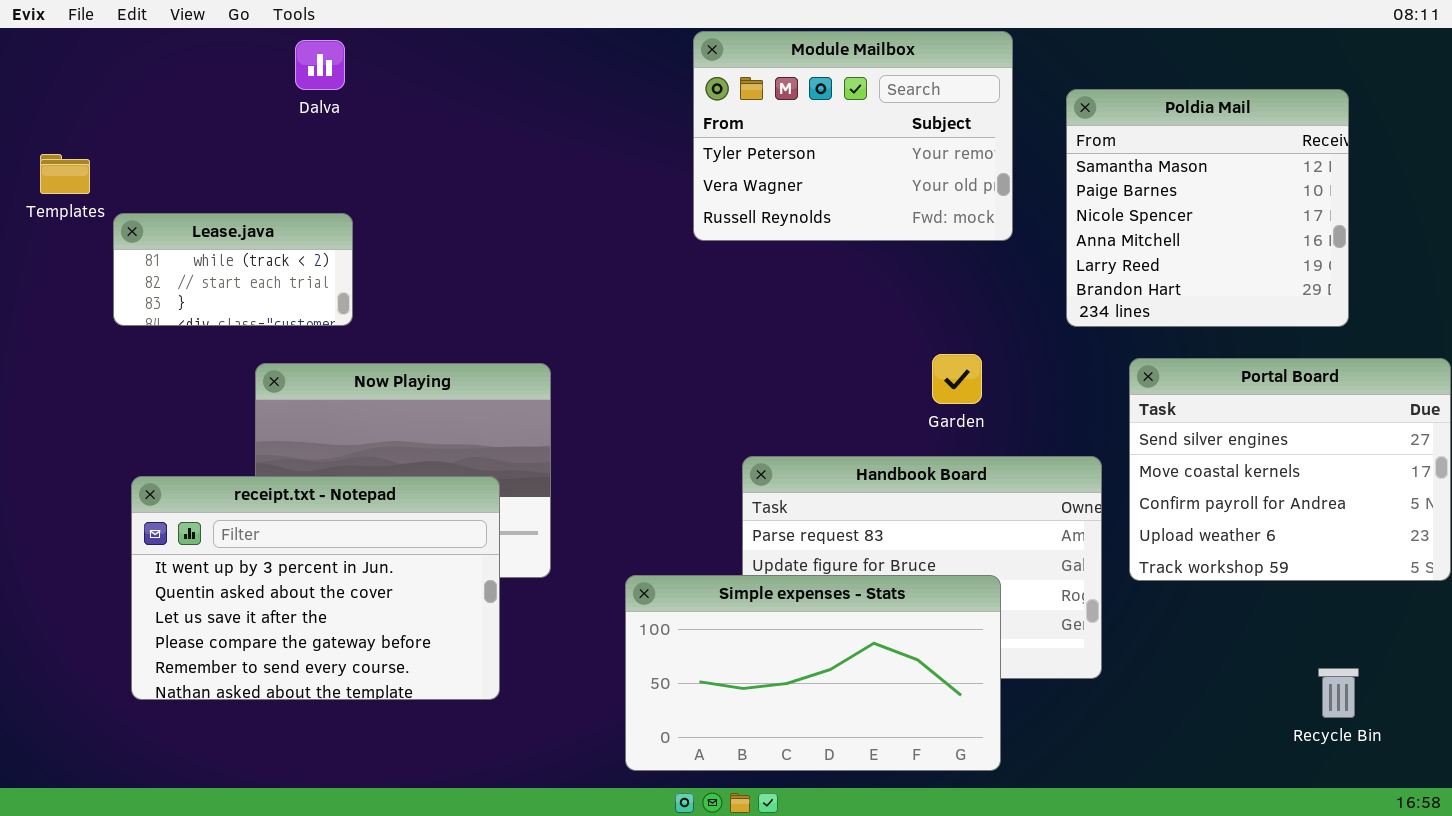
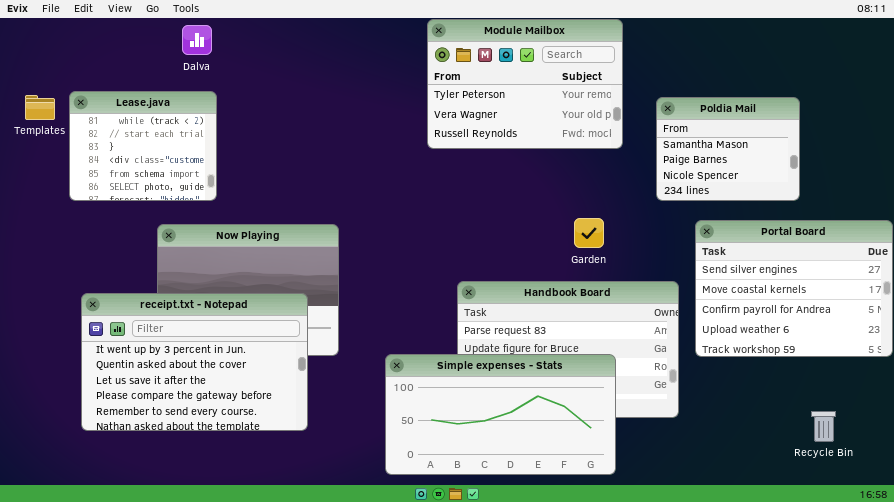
Poldia Mail: [1066,89,1349,327] -> [656,97,800,201], resized
Lease.java: [113,213,353,326] -> [69,91,217,201], resized

